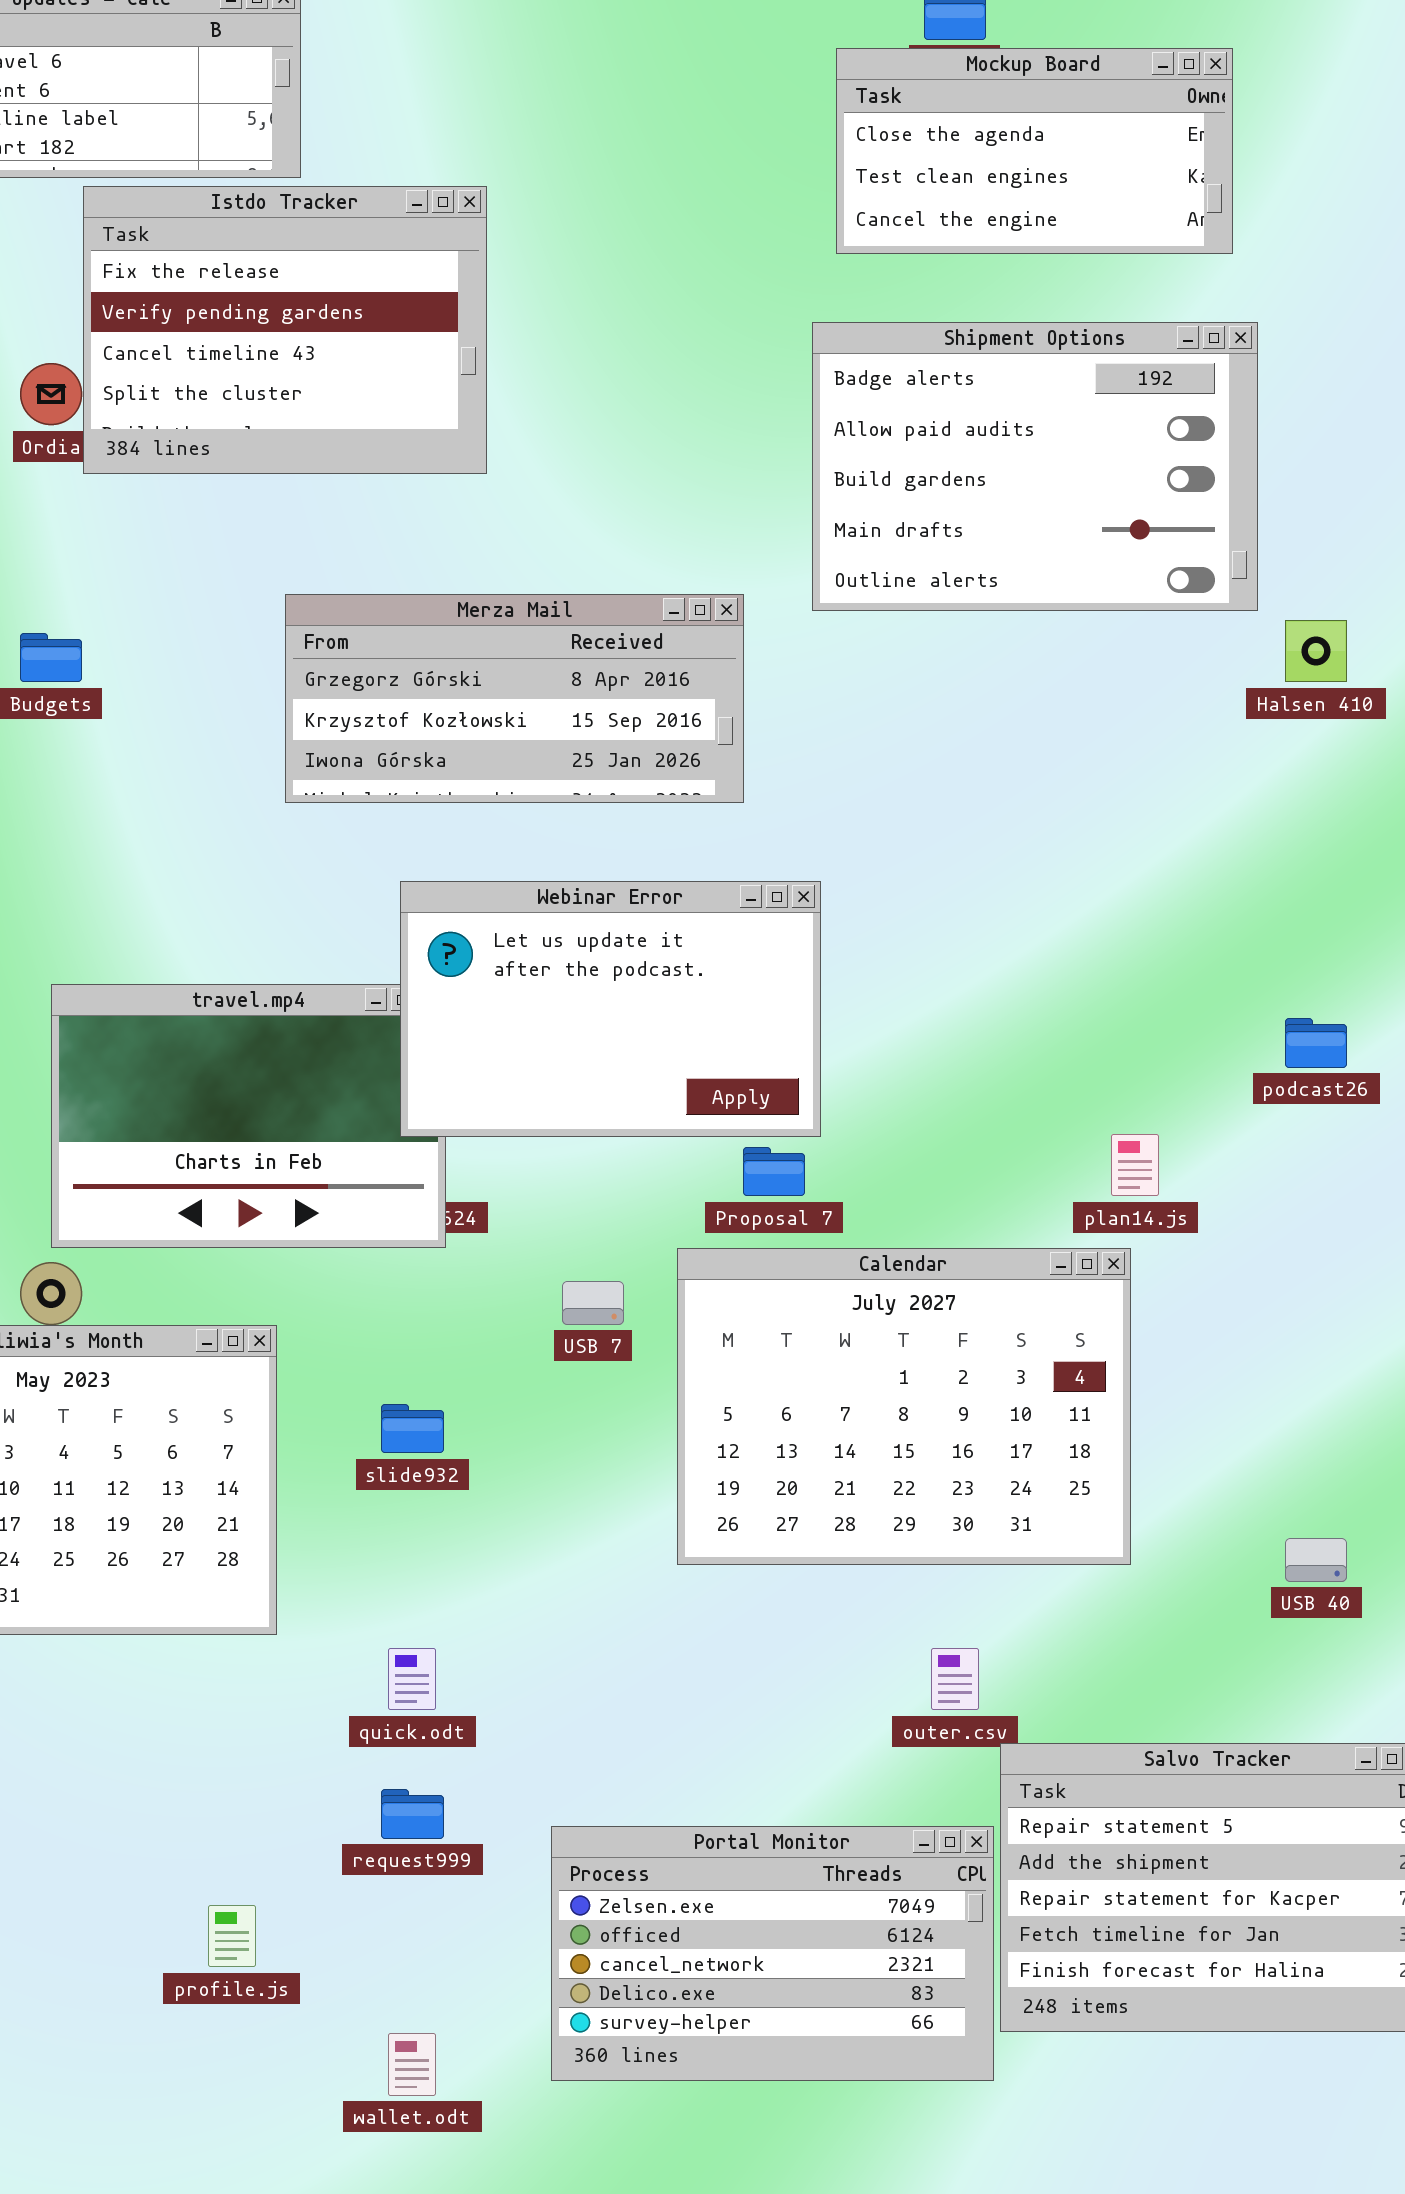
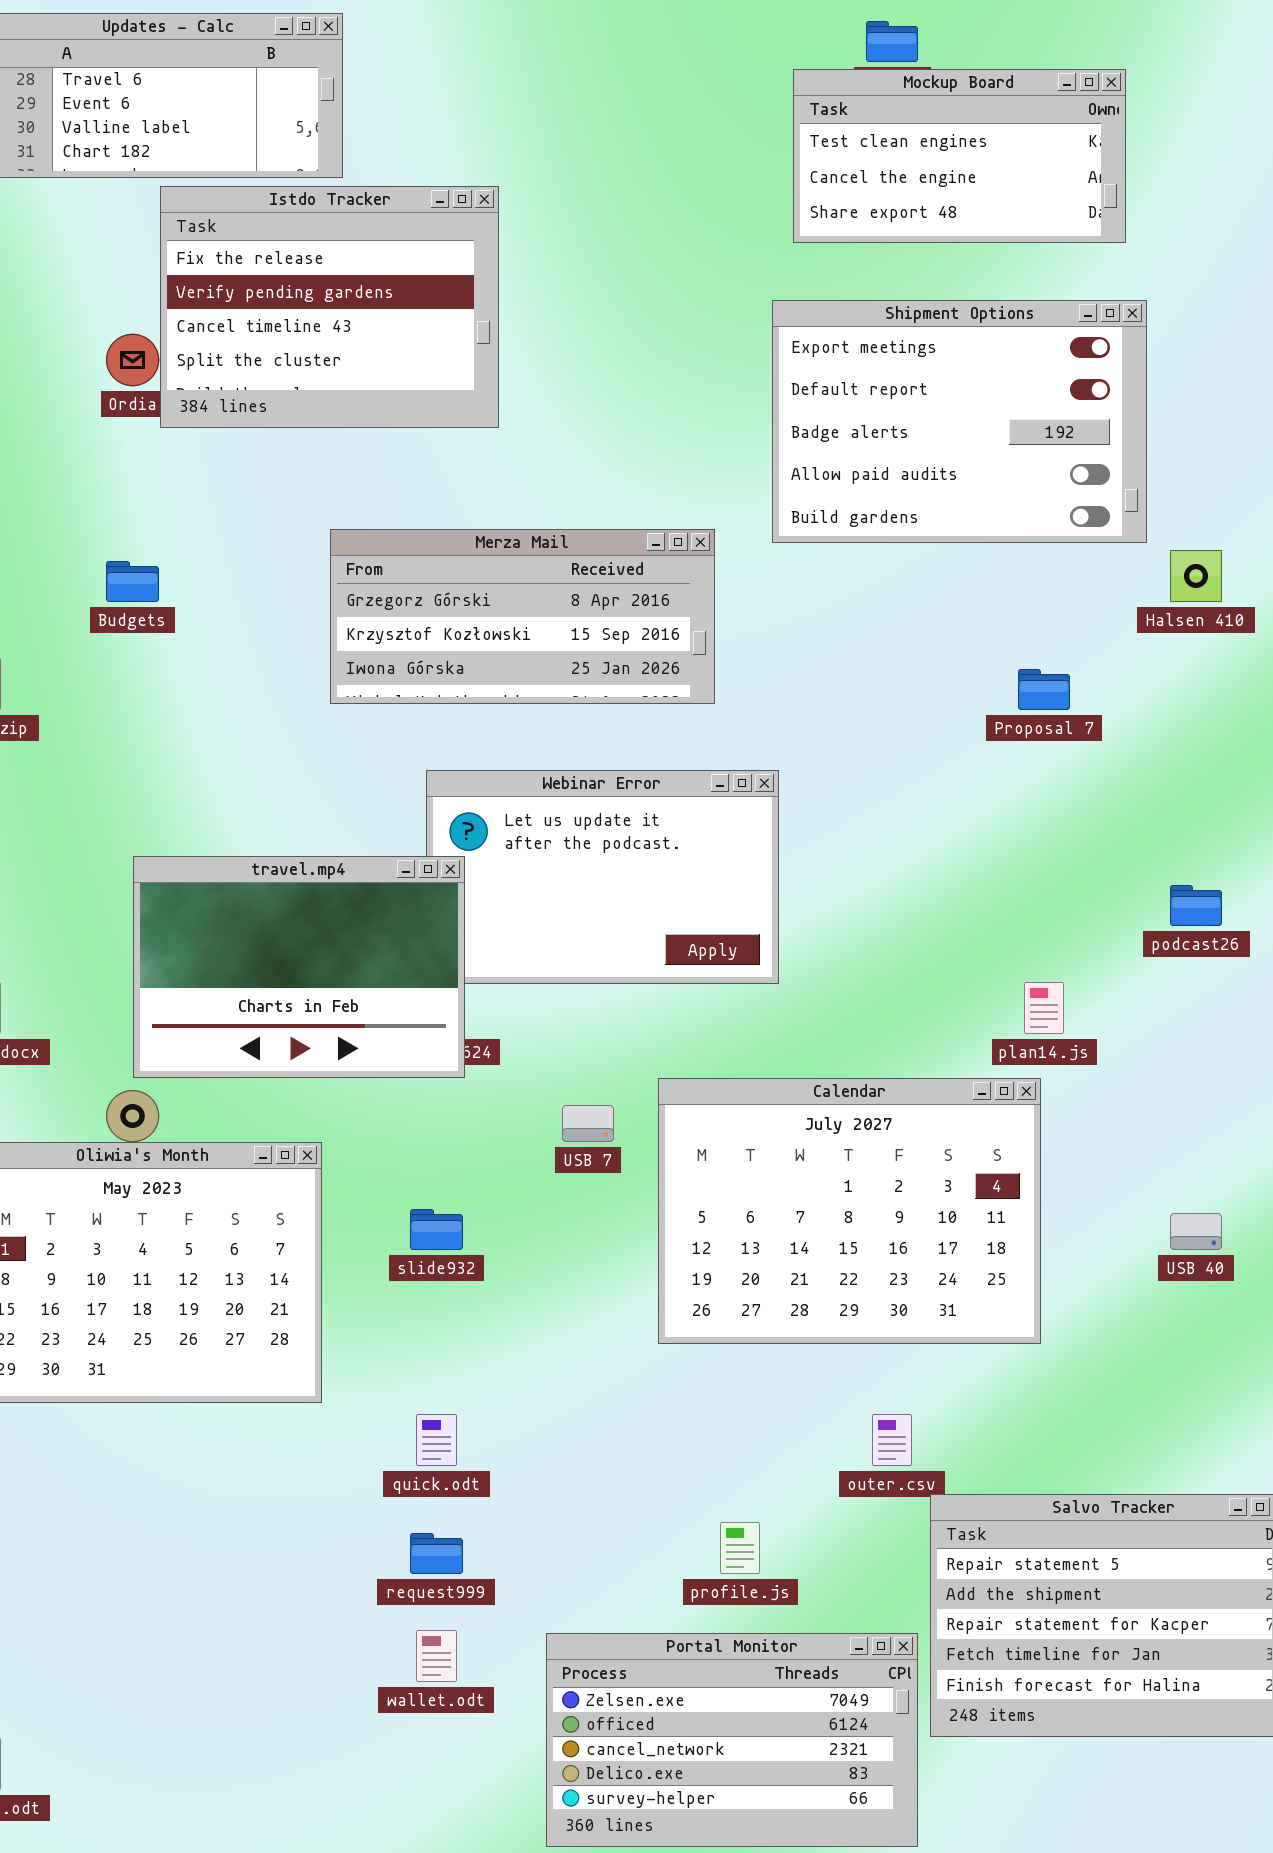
Mockup Board: [836,48,1233,254] -> [793,69,1126,243], scrolled down 1 row
Shipment Options: [812,322,1258,611] -> [772,300,1147,543], scrolled up 2 rows
travel.mp4: [51,984,446,1248] -> [133,856,465,1078], raised
Proposal 7: [743,1147,805,1196] -> [1018,669,1070,710], moved
USB 40: [1285,1538,1347,1582] -> [1170,1213,1222,1250], moved
Portal Monitor: [551,1826,994,2081] -> [546,1633,918,1847], moved
profile.js: [208,1905,256,1967] -> [720,1522,760,1574], moved
wallet.odt: [388,2033,436,2096] -> [416,1630,457,1682], moved

